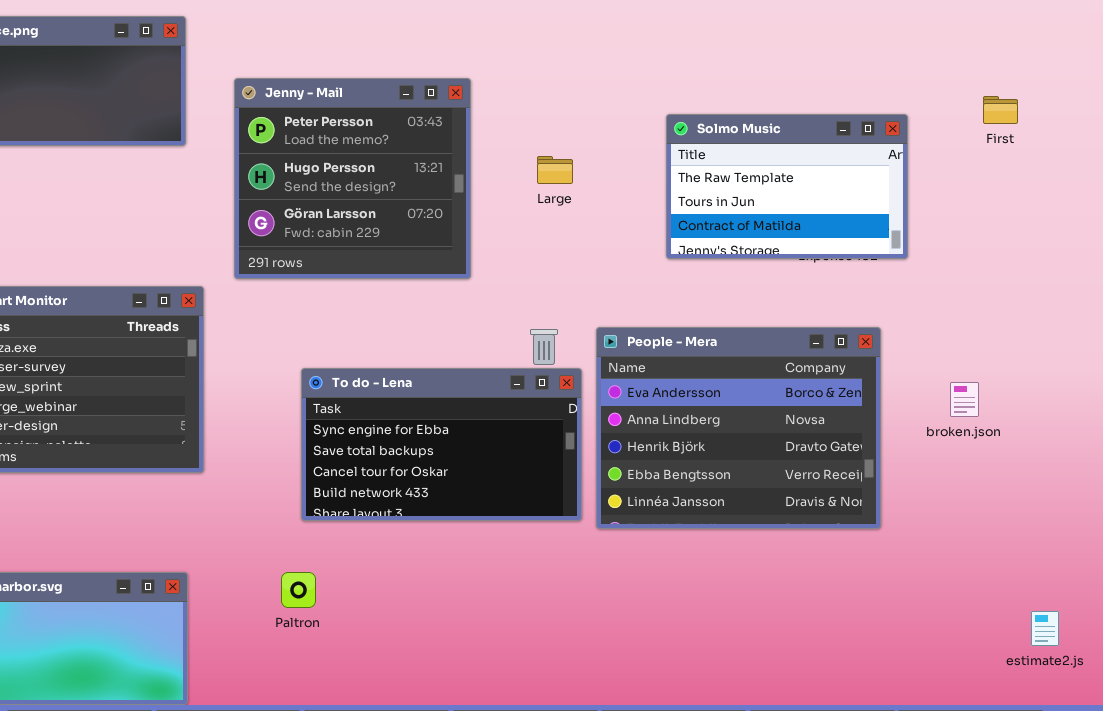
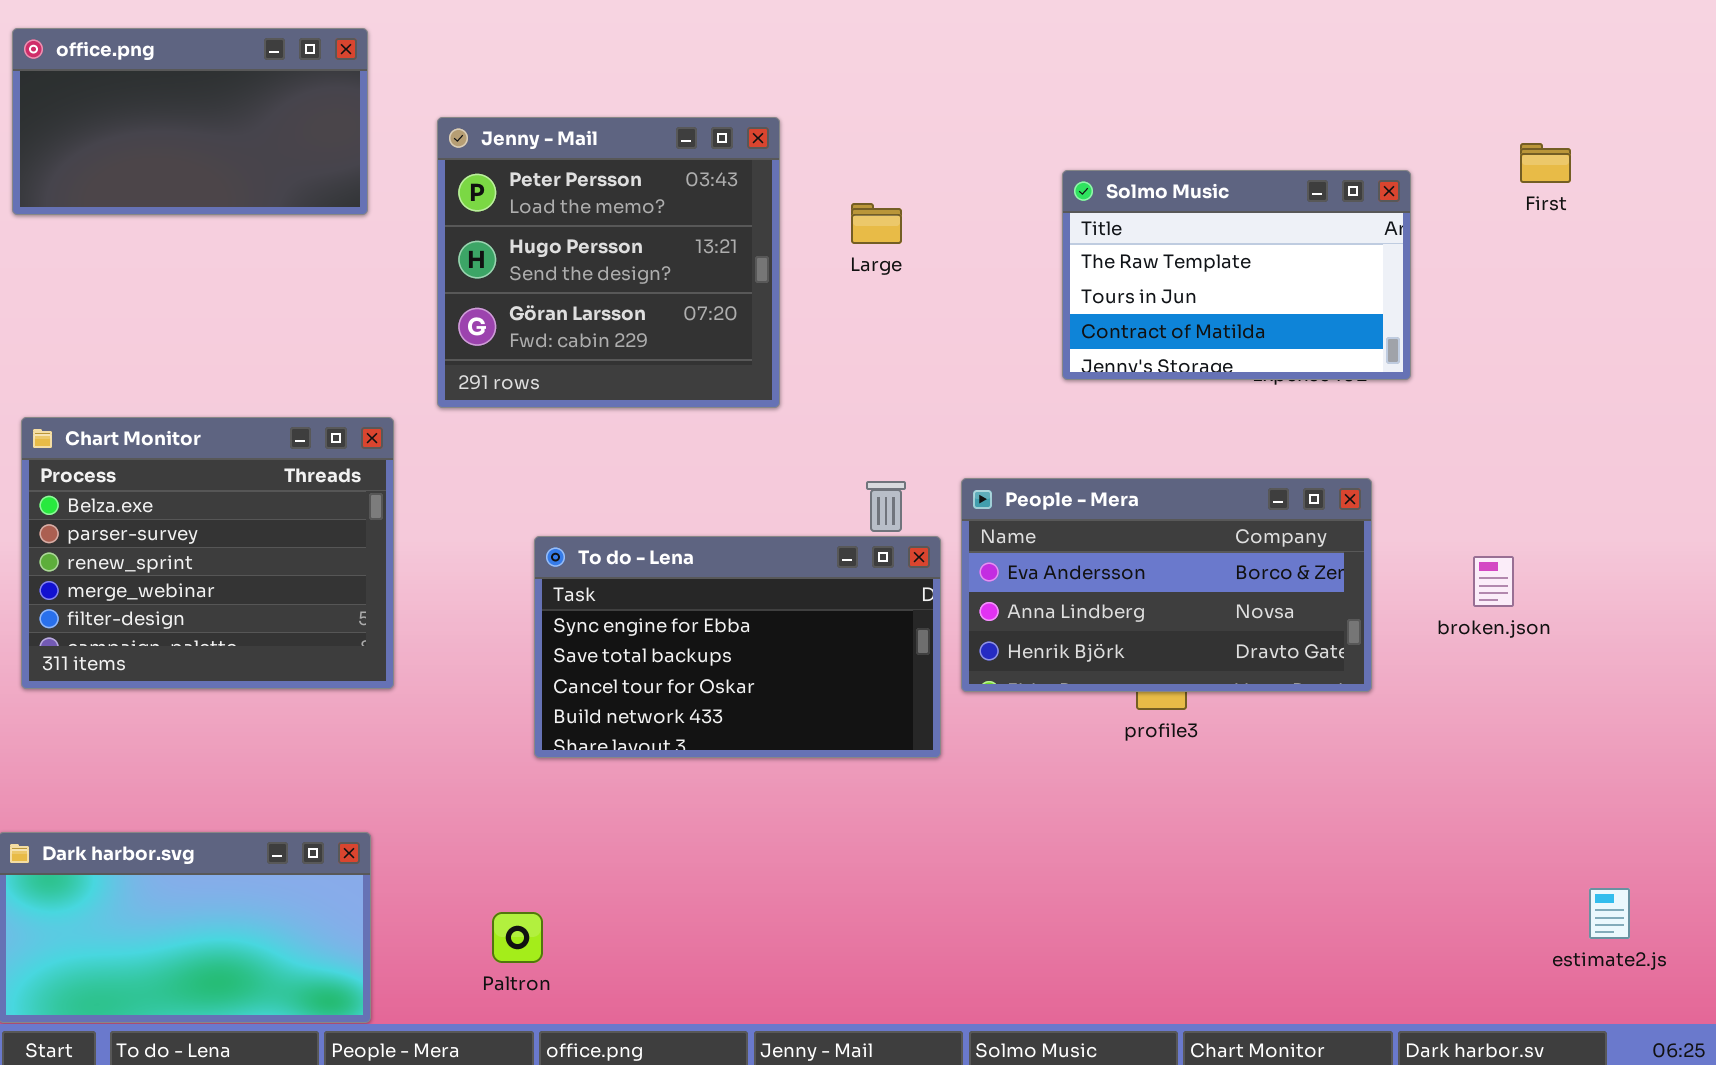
Large: [537,156,573,184] -> [851,203,902,244], moved
People - Mera: [596,327,881,529] -> [961,478,1372,692], resized
Paltron: [281,572,316,608] -> [492,912,543,963], moved

